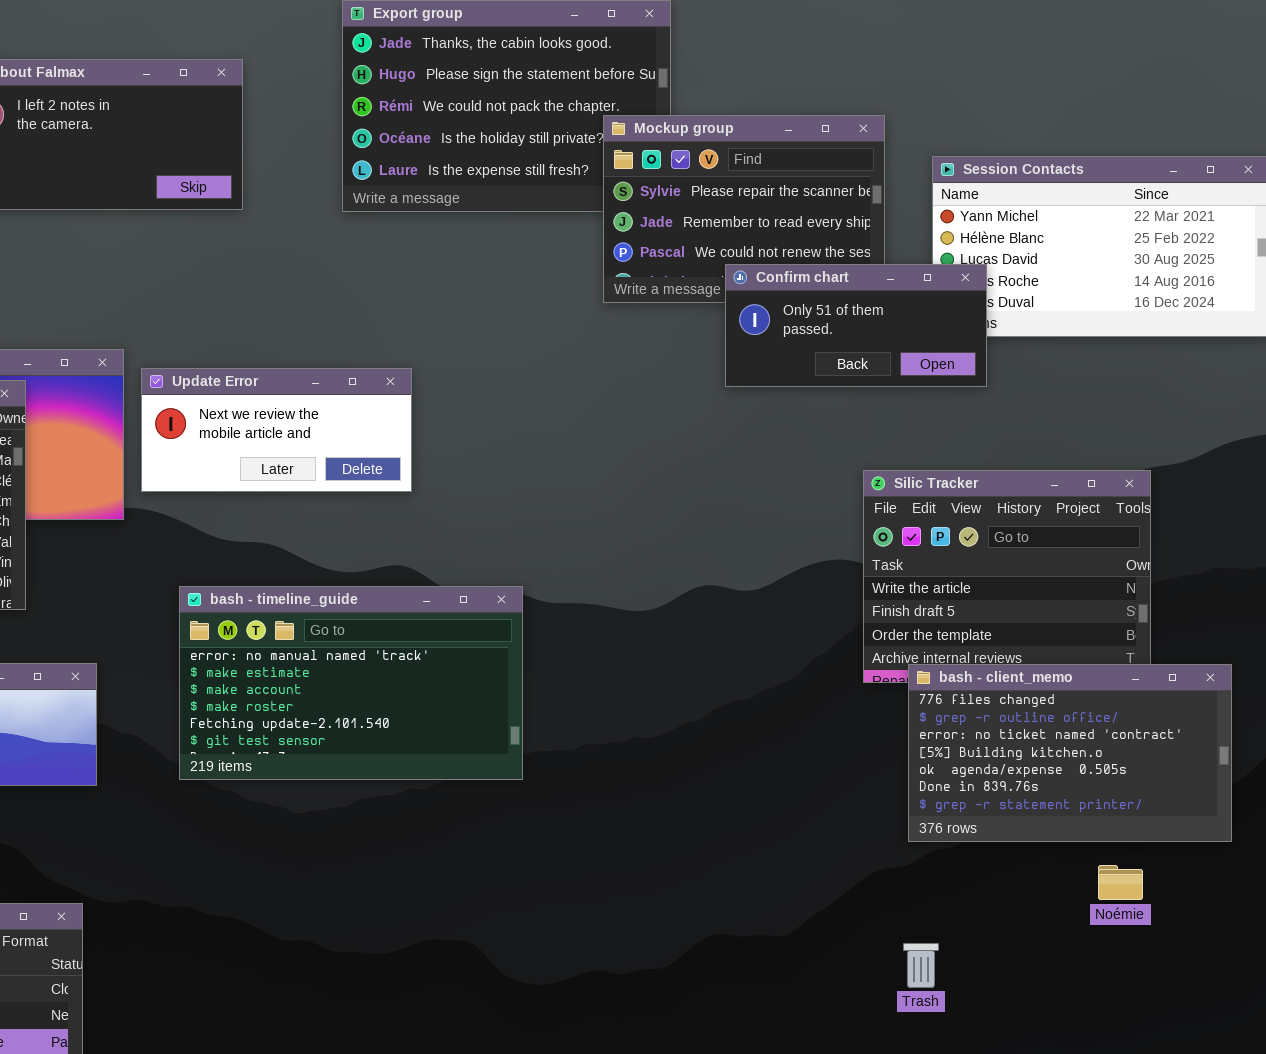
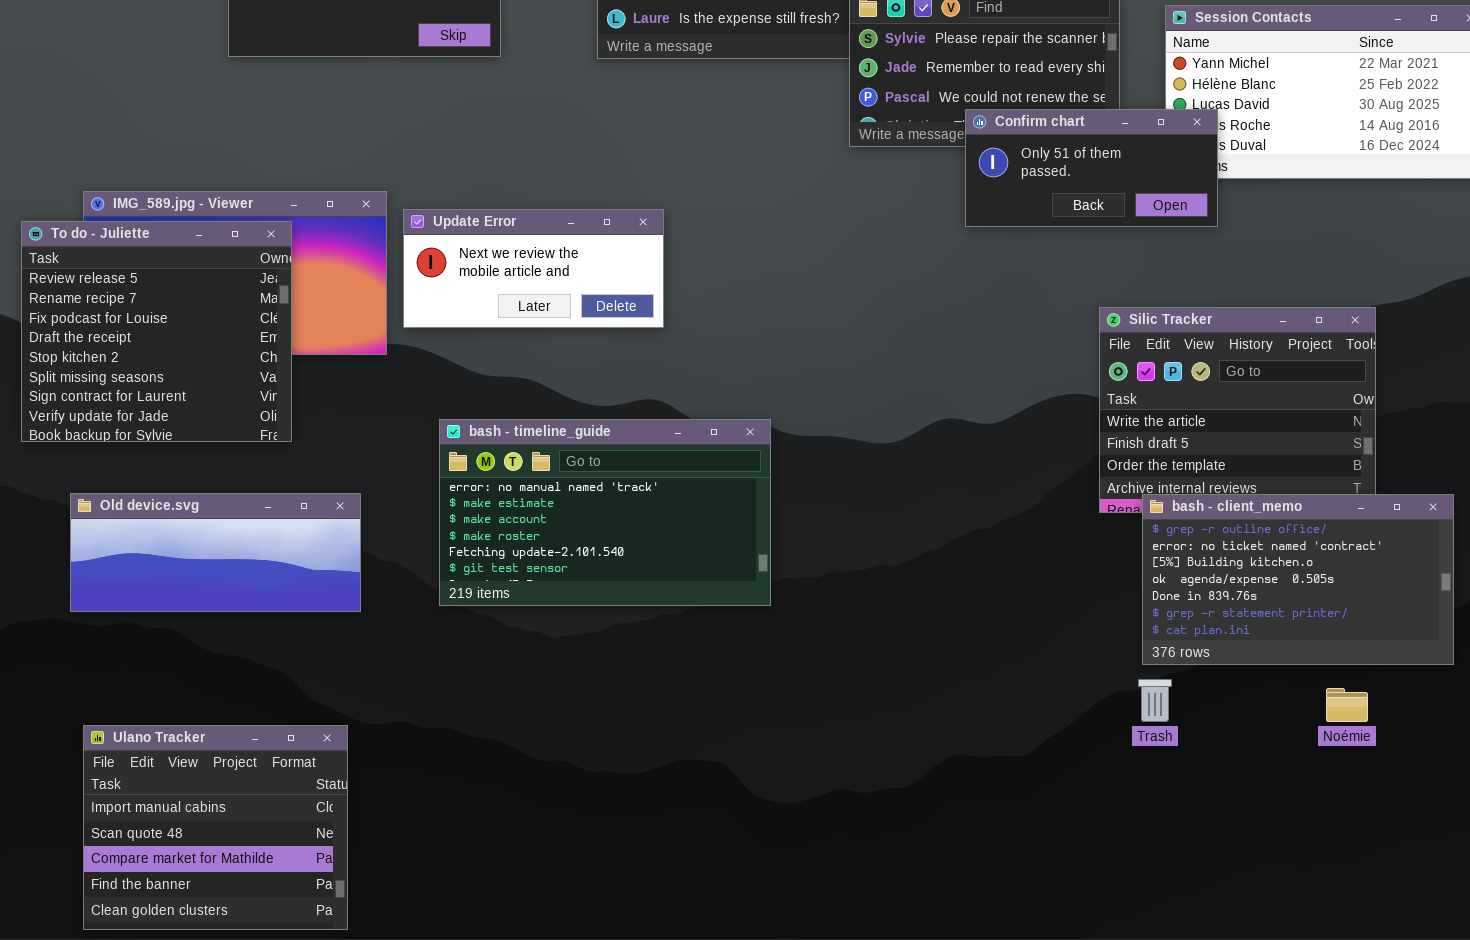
bash - client_memo: [908,664,1232,842] -> [1142,494,1454,665], scrolled down 1 row
Trash: [903,943,939,988] -> [1138,679,1172,722], moved

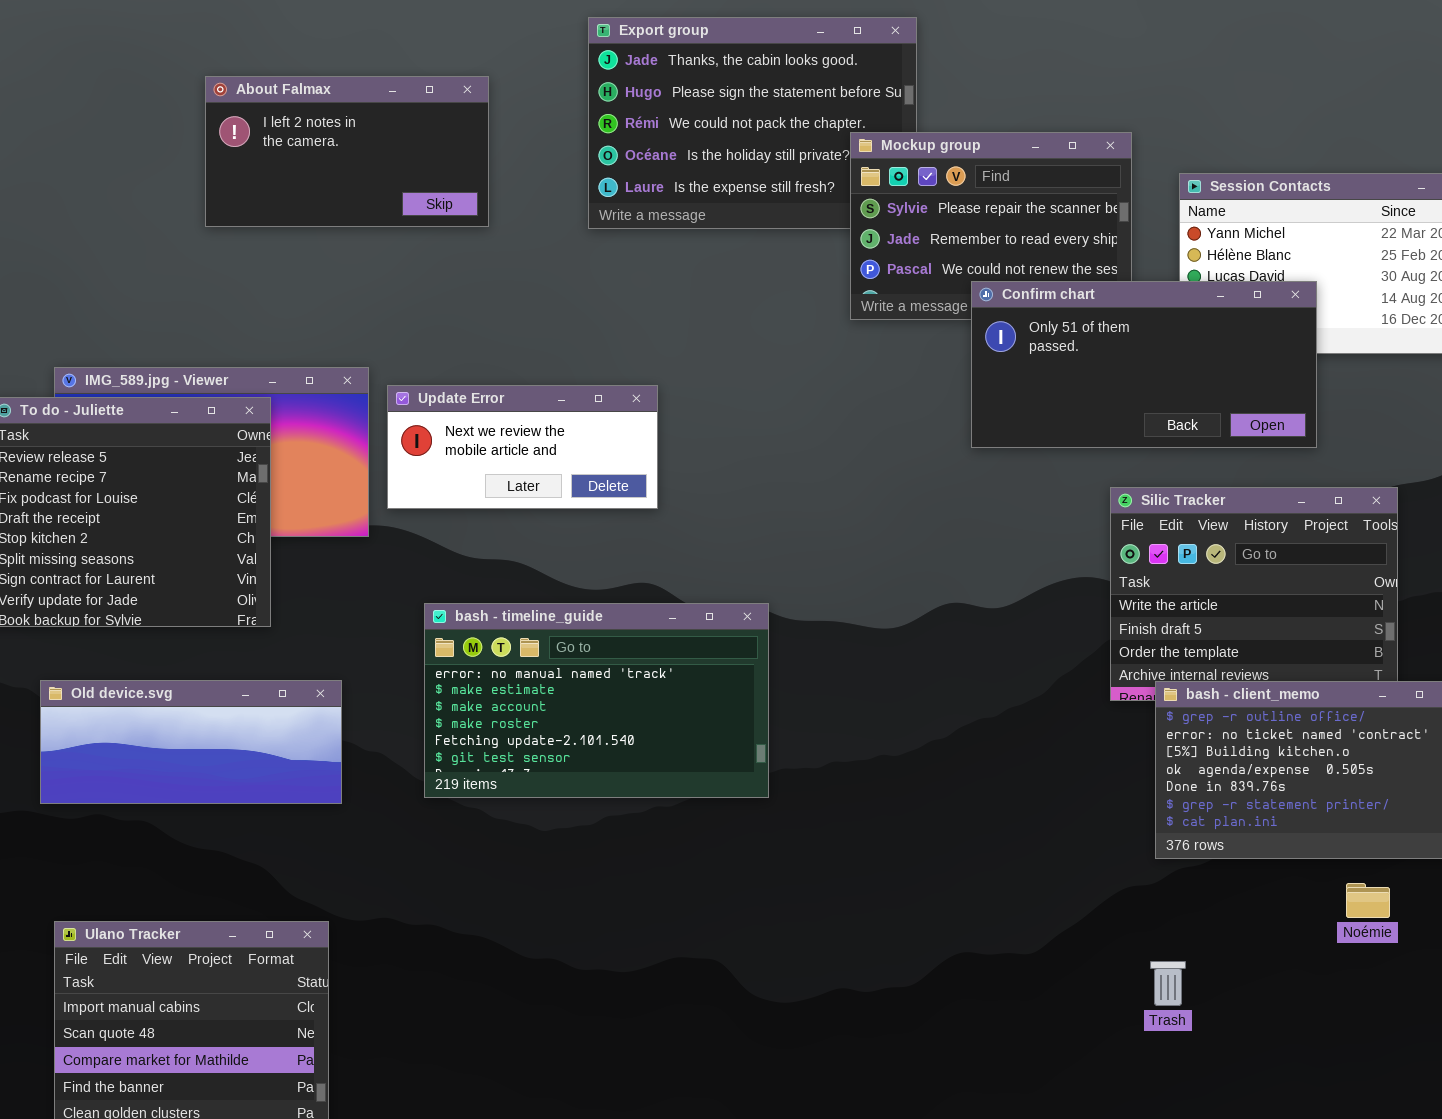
Confirm chart: [965,109,1218,227] -> [971,281,1317,448], resized
Trash: [1138,679,1172,722] -> [1150,961,1186,1006], moved

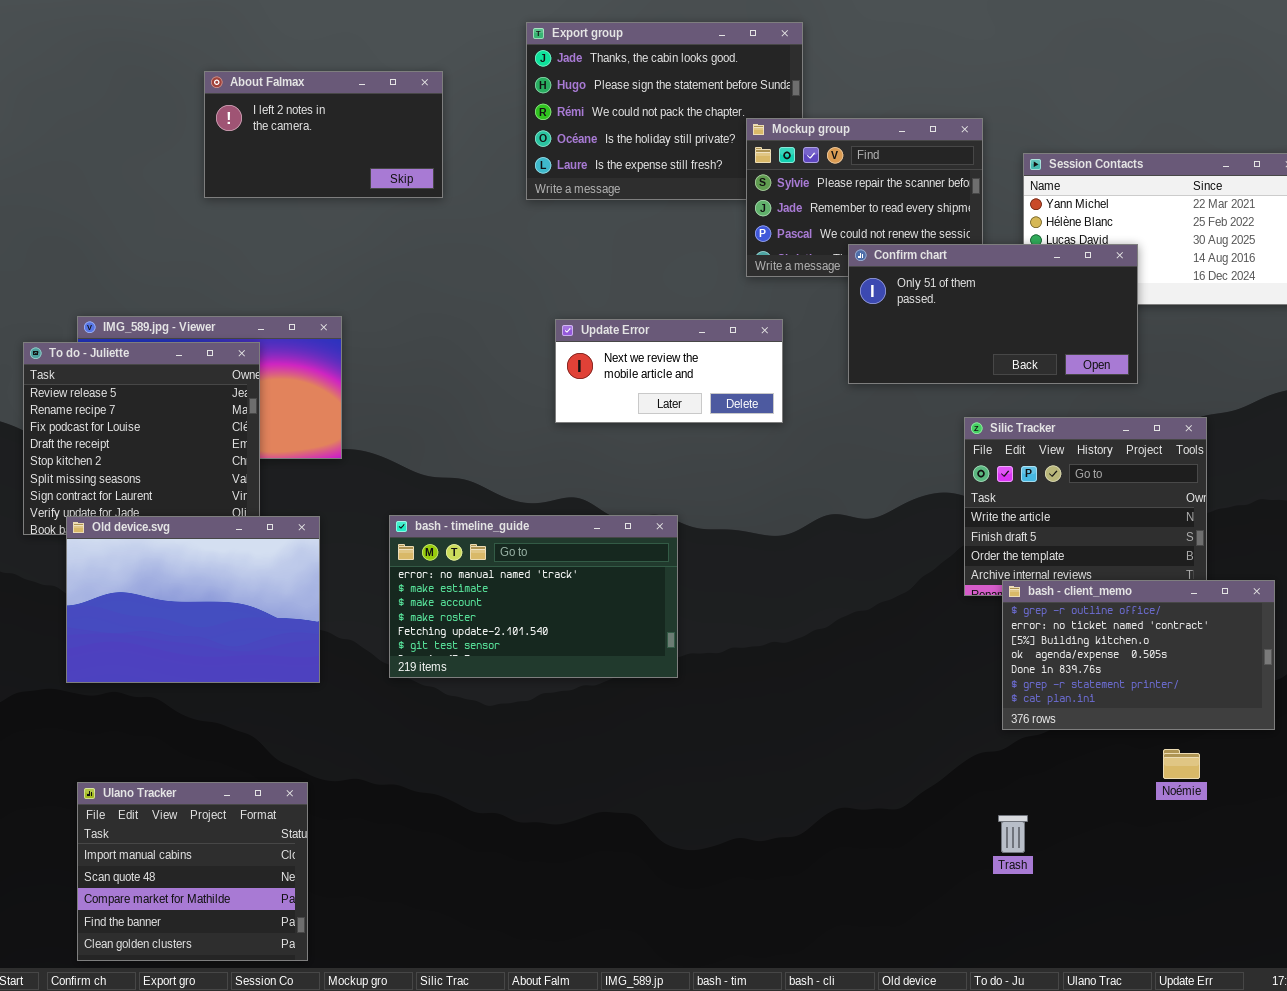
Update Error: [387,385,658,509] -> [555,319,783,423], moved
Old device.svg: [40,680,342,804] -> [66,516,320,683], resized

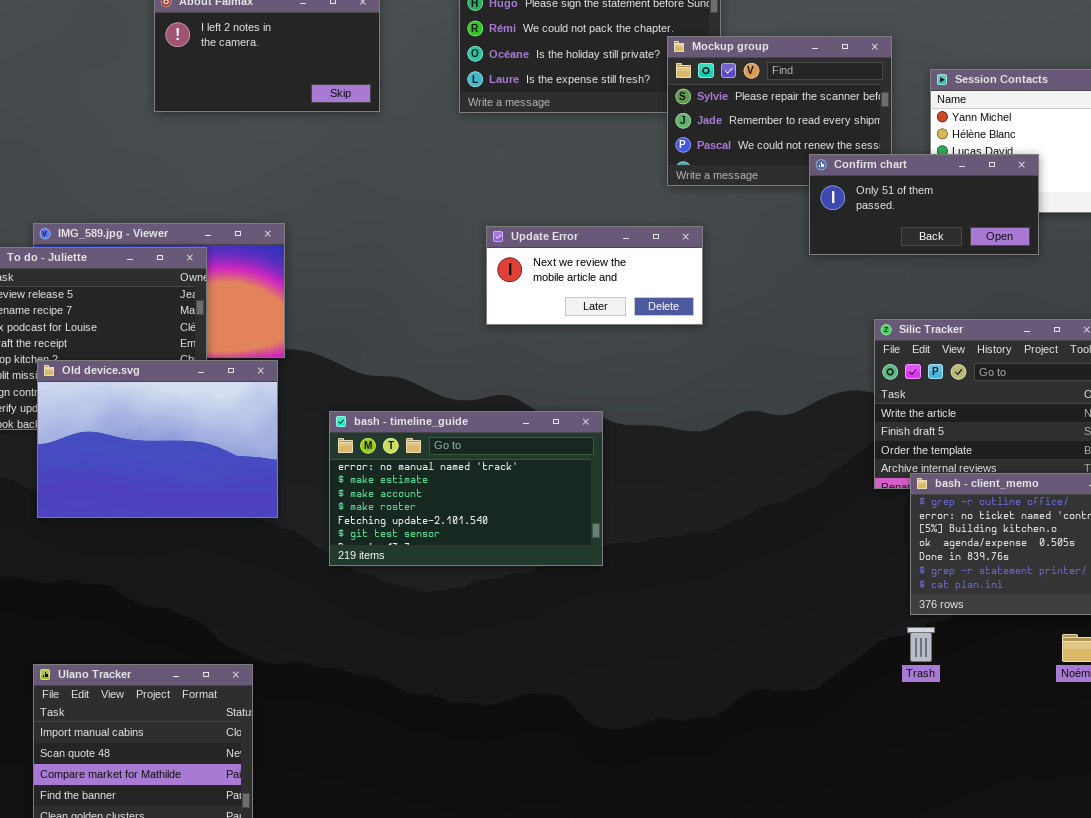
Confirm chart: [848,244,1138,384] -> [809,154,1039,255], resized
Old device.svg: [66,516,320,683] -> [37,360,278,518], moved
Trash: [998,815,1028,853] -> [907,627,935,662], moved

